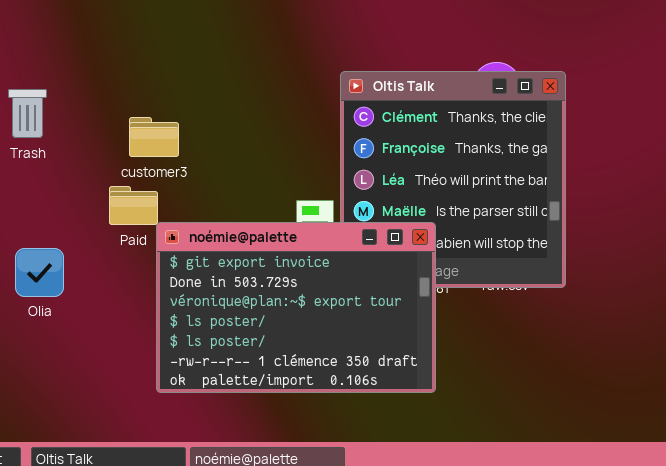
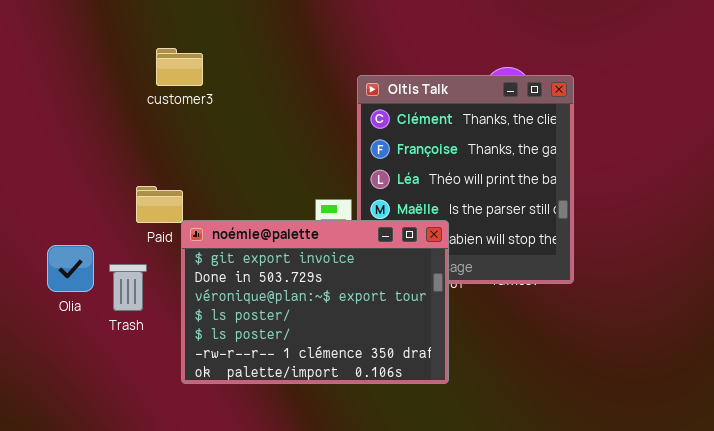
Trash: [8,89,47,138] -> [109,264,147,311], moved
customer3: [129,117,179,157] -> [156,48,203,86], moved

